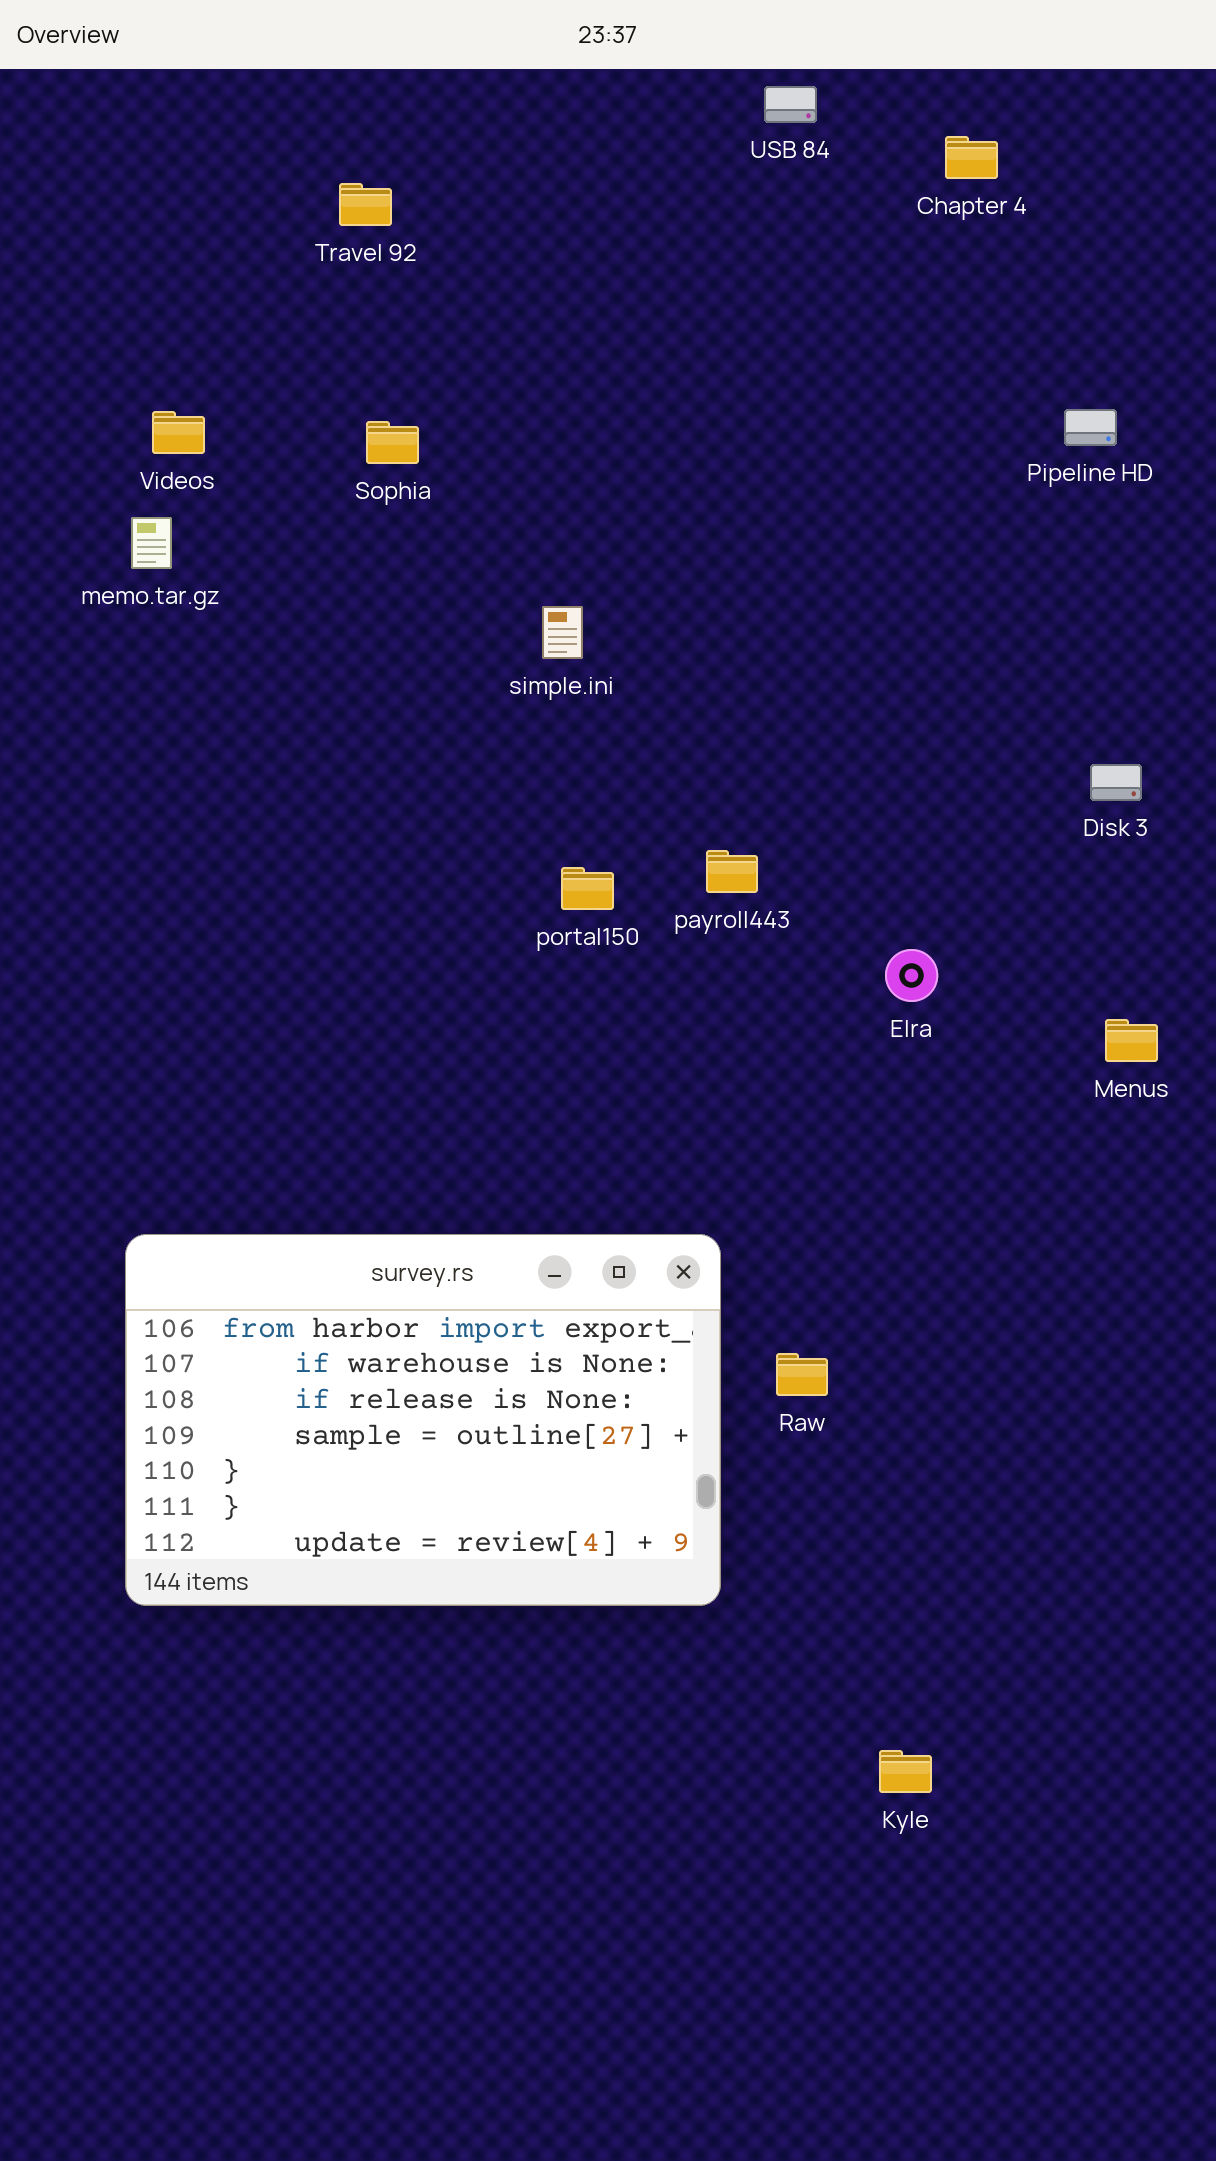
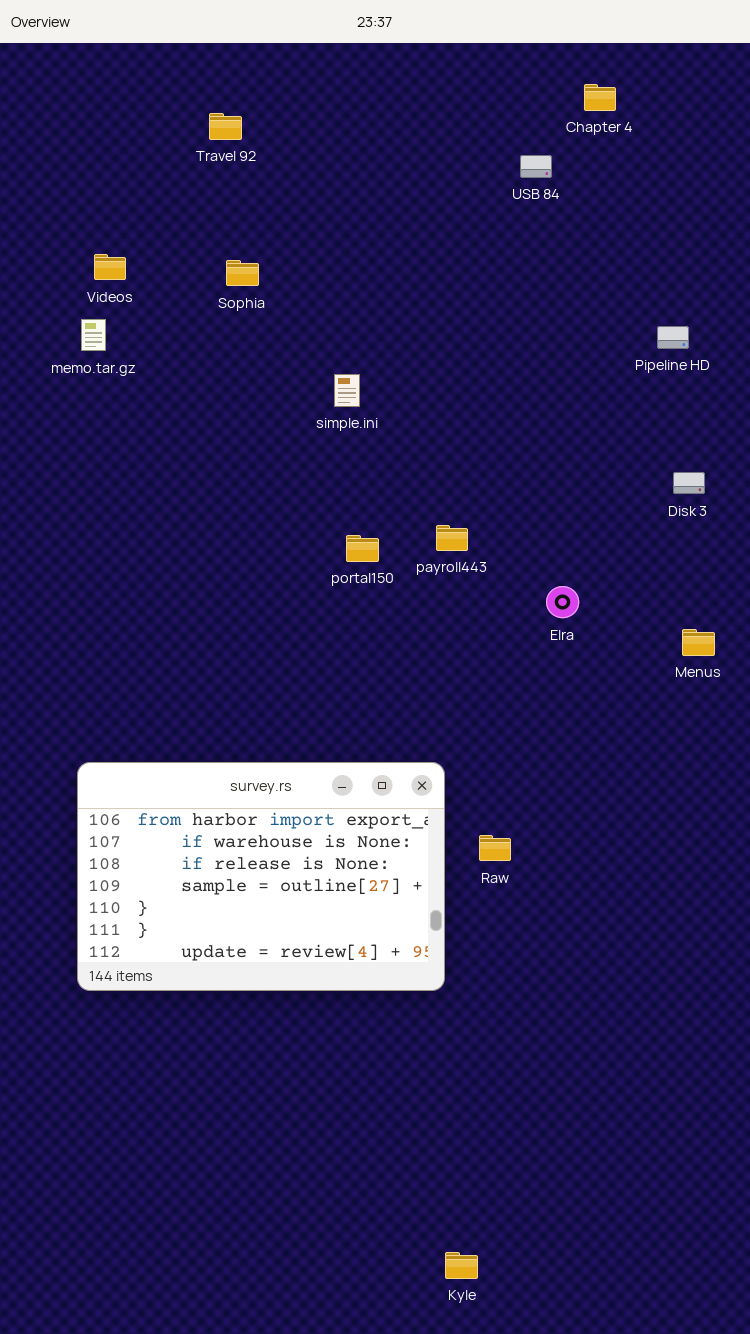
USB 84: [764,86,817,123] -> [520,155,552,178], moved
Pipeline HD: [1064,409,1117,446] -> [657,326,689,349], moved
Kyle: [879,1750,932,1793] -> [445,1252,478,1279], moved

